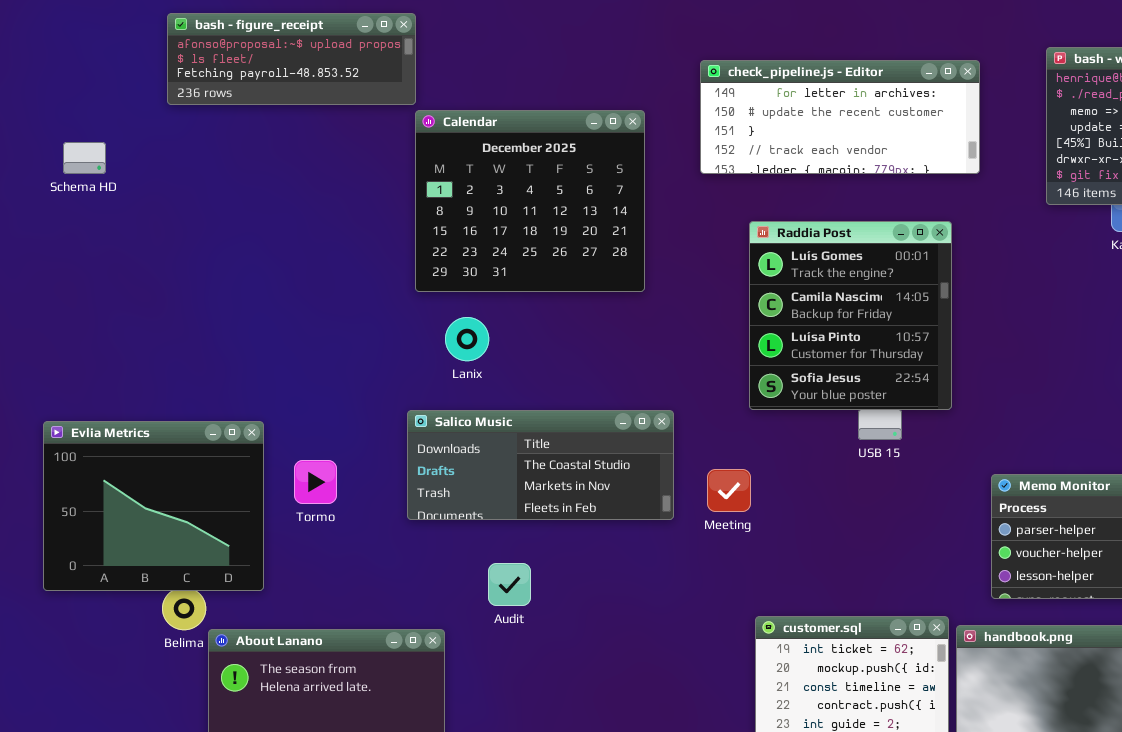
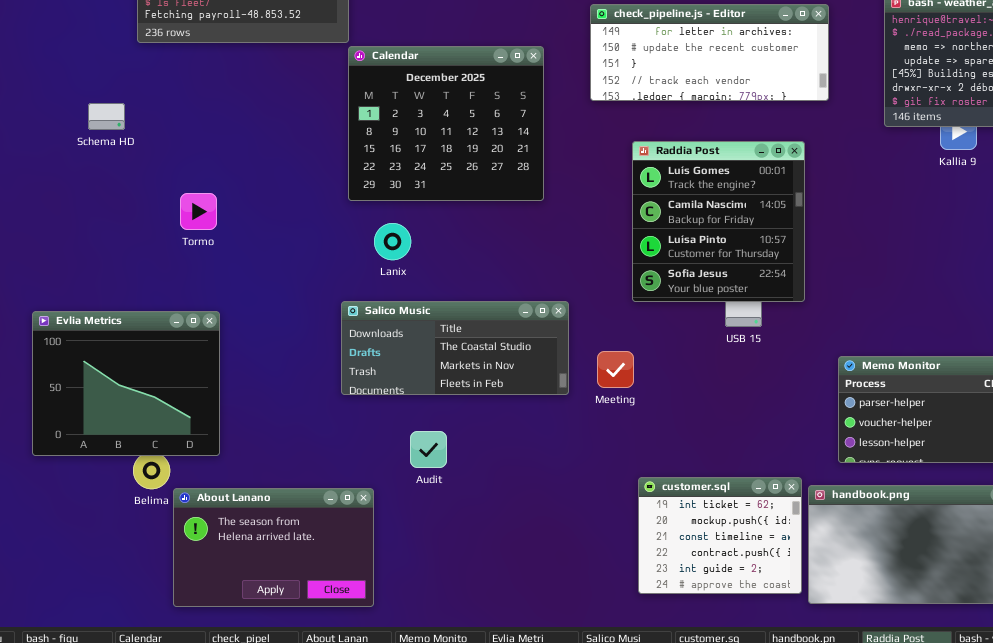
Schema HD: [63,142,106,174] -> [88,103,125,130], moved
Tormo: [294,460,337,504] -> [180,193,217,230], moved

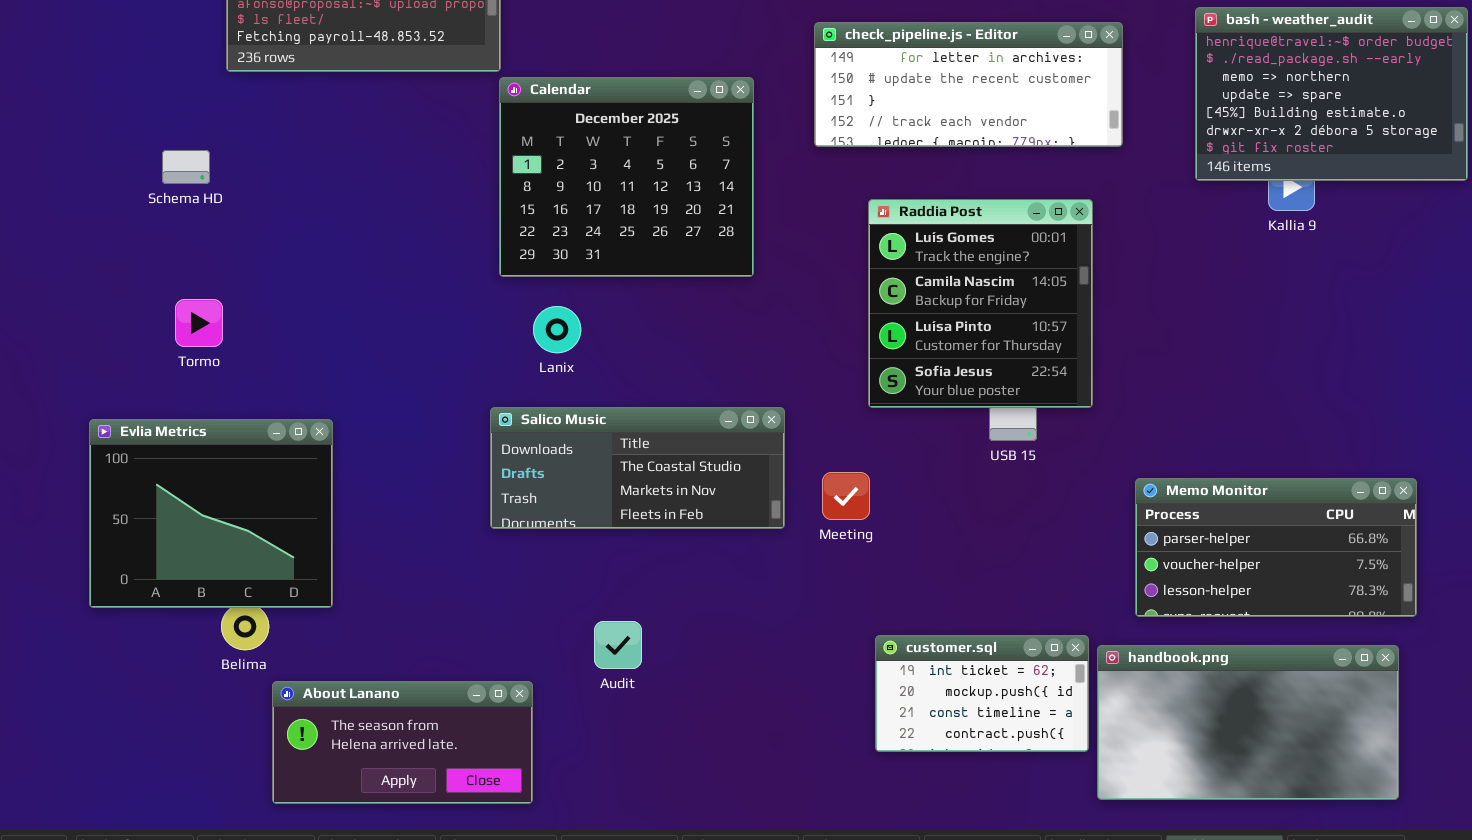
Tormo: [180,193,217,230] -> [175,299,223,347], moved
Audit: [410,431,447,468] -> [594,621,642,669], moved
customer.sql: [638,477,802,594] -> [875,635,1089,752], resized
About Lanano: [173,488,374,607] -> [272,681,533,804], resized

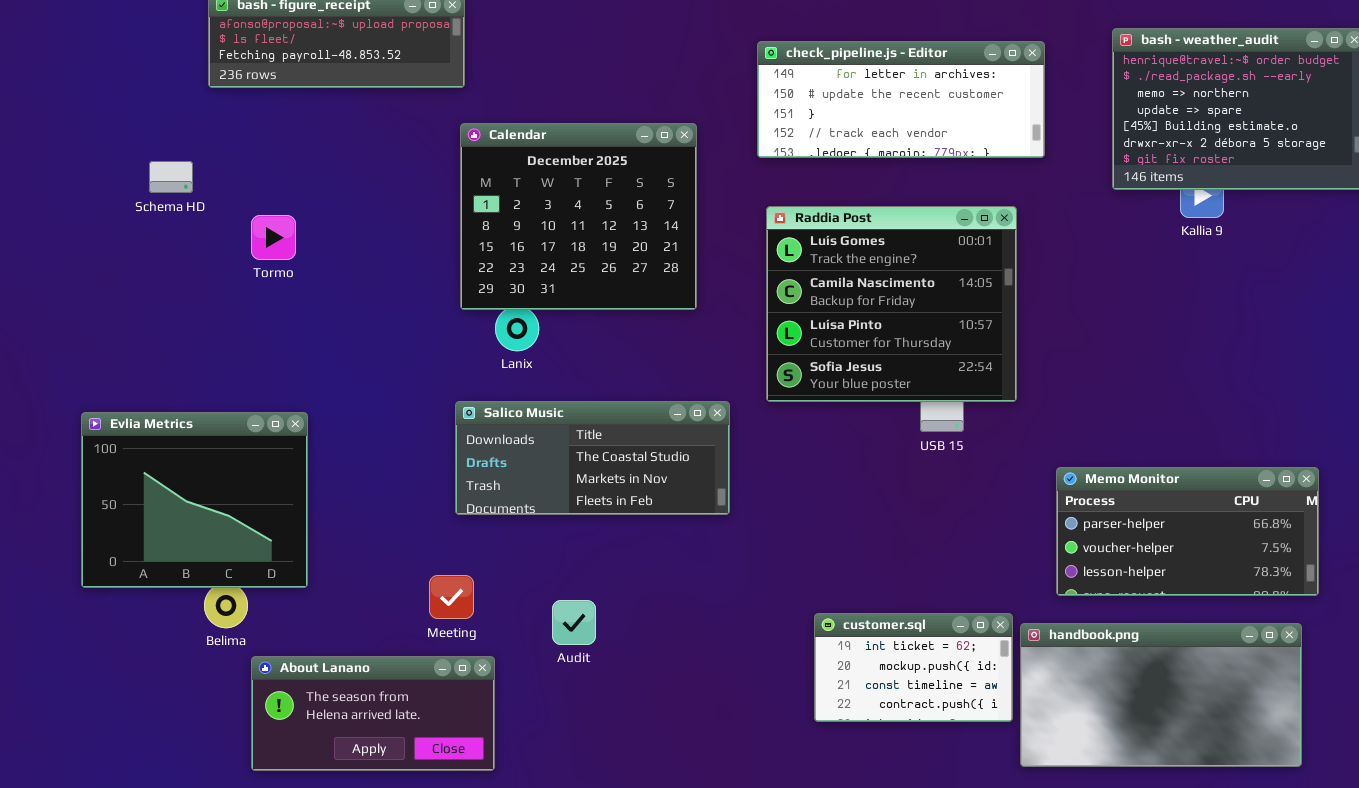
Calendar: [499,77,754,277] -> [460,123,697,310], moved
Raddia Post: [868,199,1093,408] -> [766,206,1017,402], resized
Tormo: [175,299,223,347] -> [251,215,296,260], moved
Meeting: [822,472,870,520] -> [429,575,474,619], moved

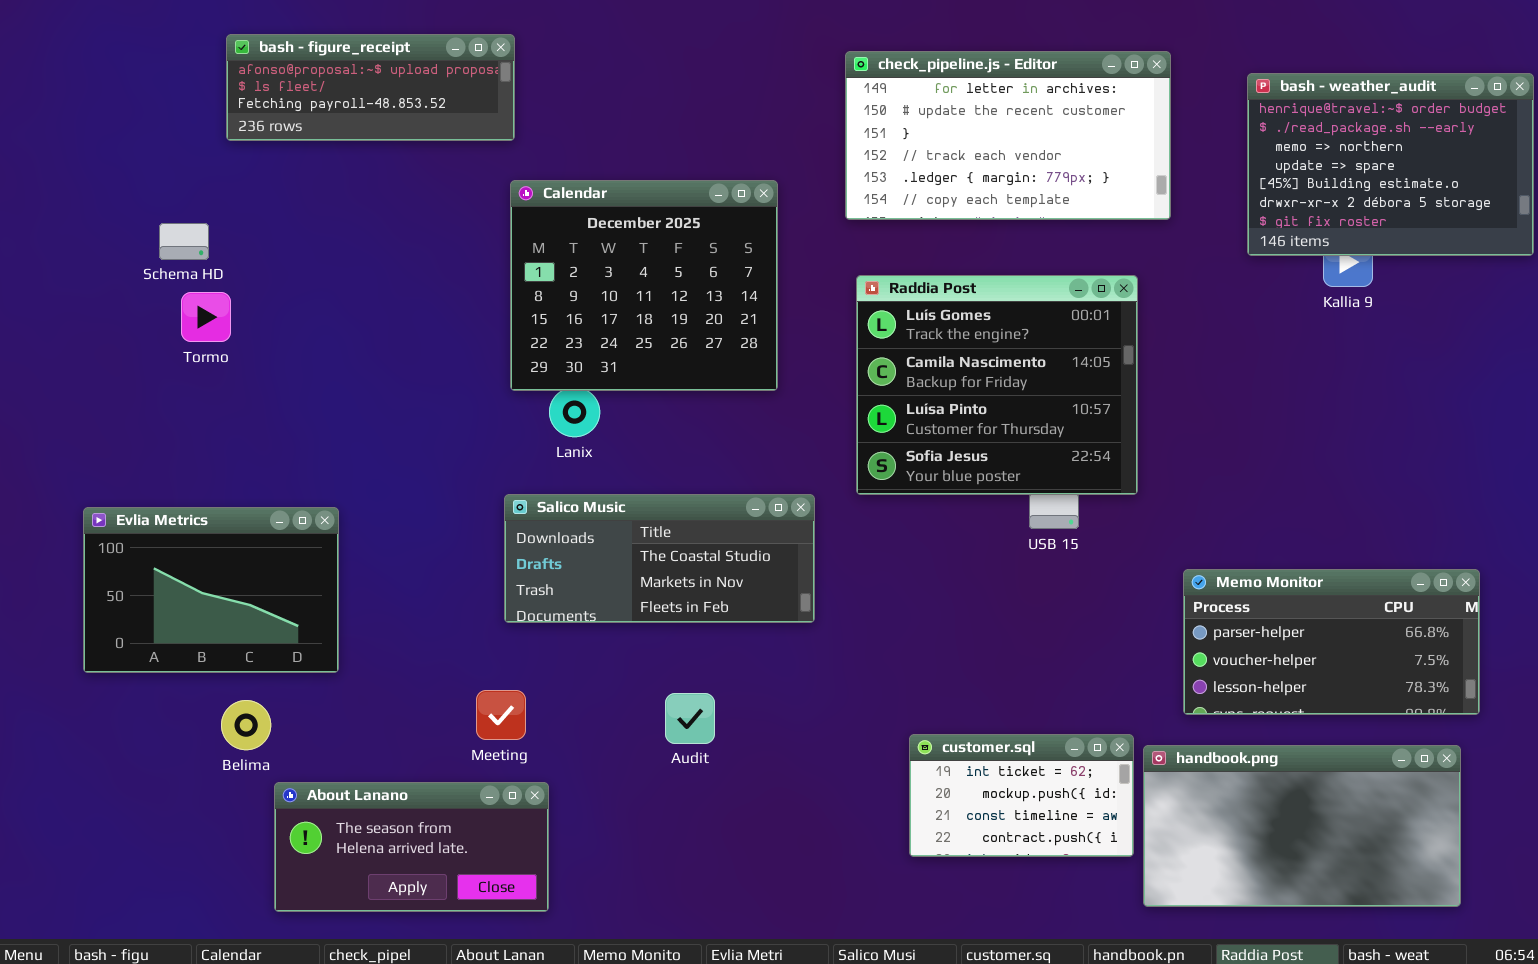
check_pipeline.js - Editor: [757,41,1045,158] -> [845,51,1171,220], resized
Tormo: [251,215,296,260] -> [181,292,231,342], moved
Evlia Metrics: [81,412,308,588] -> [83,507,339,673], resized
Audit: [552,600,596,645] -> [665,693,715,744], moved

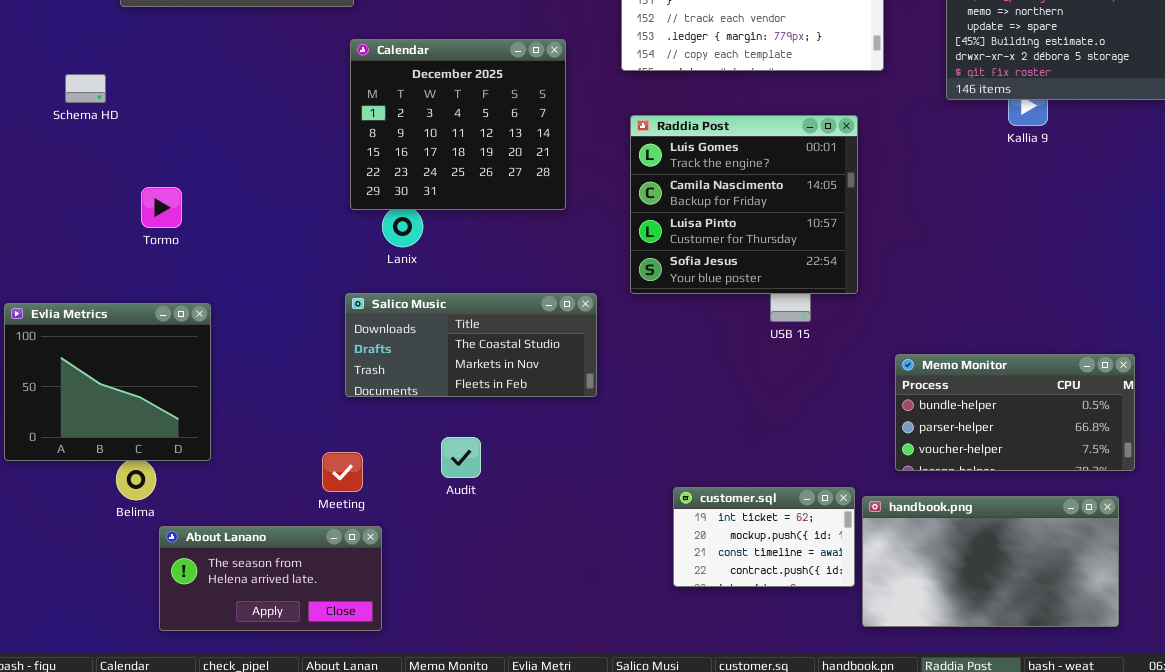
Tormo: [181,292,231,342] -> [141,187,182,228], moved
Evlia Metrics: [83,507,339,673] -> [4,303,211,461], resized
Memo Monitor: [1183,569,1480,715] -> [895,354,1135,471], scrolled up 1 row
Audit: [665,693,715,744] -> [441,437,481,478], moved

